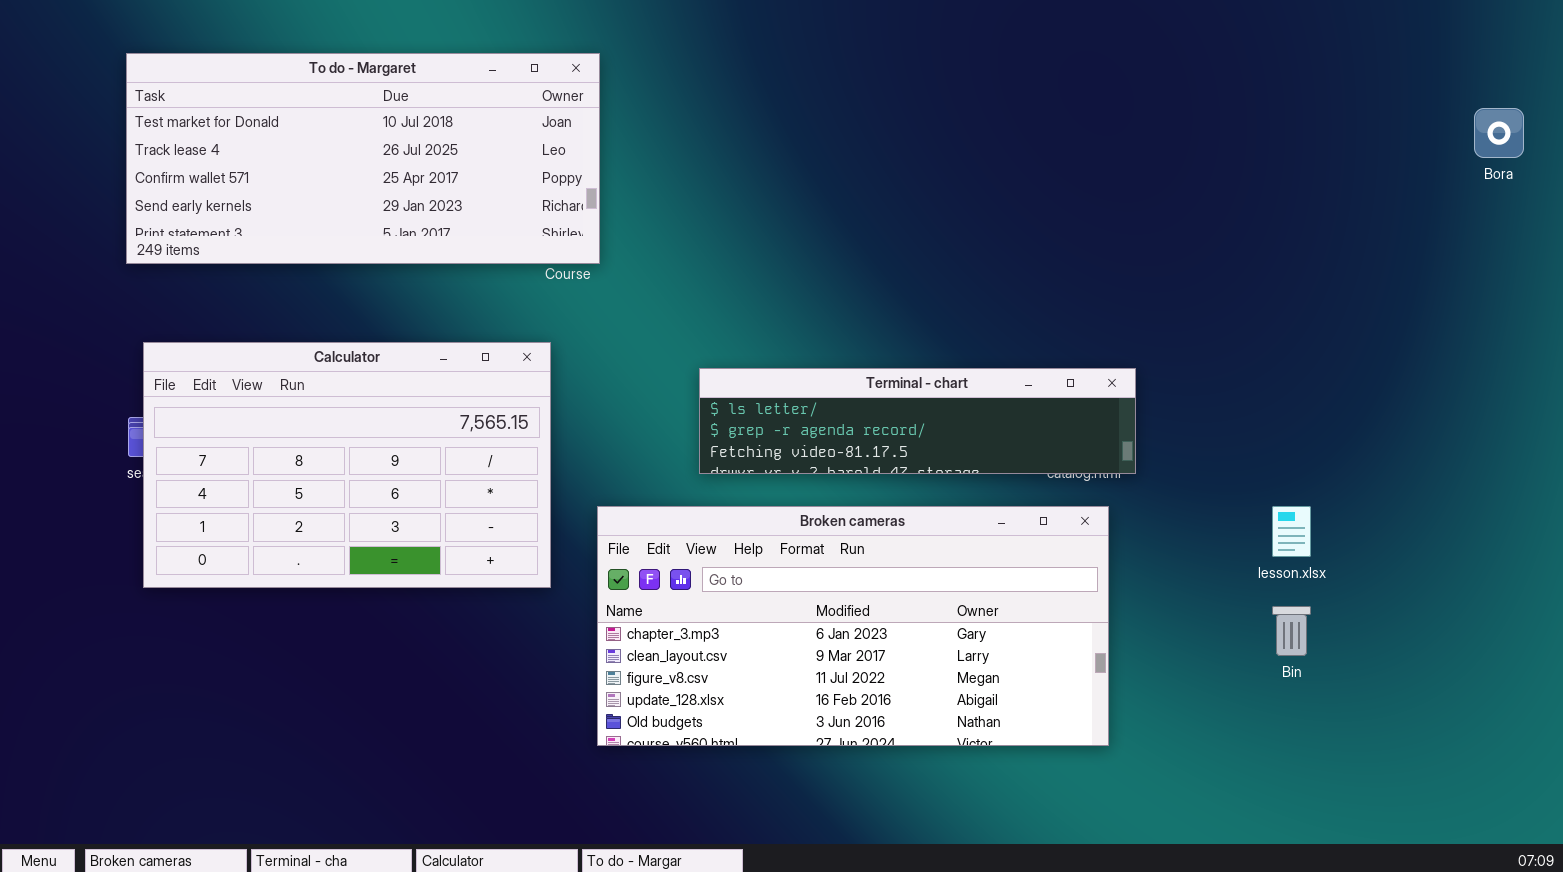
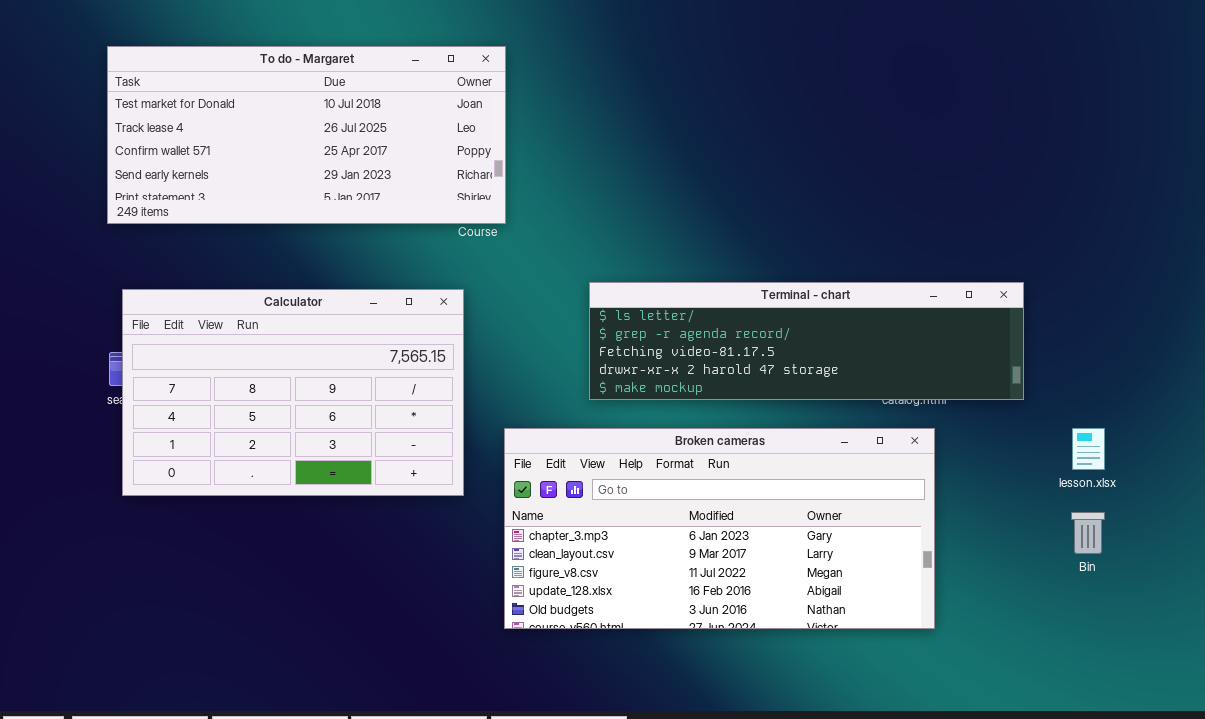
Terminal - chart: [699,368,1136,474] -> [589,282,1024,400], resized

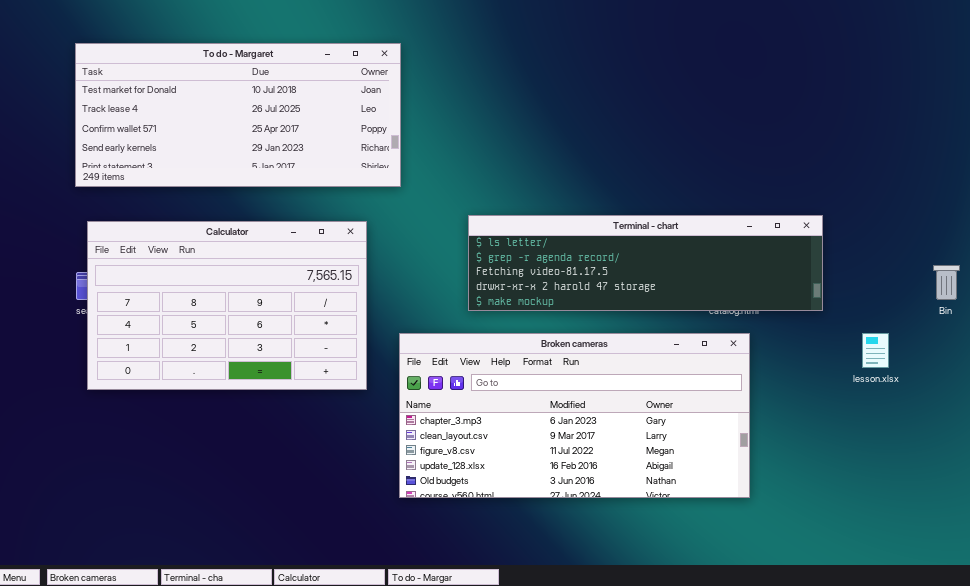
To do - Margaret: [107,46,506,224] -> [75,43,401,187], moved
Bin: [1071,512,1105,554] -> [933,265,960,300], moved

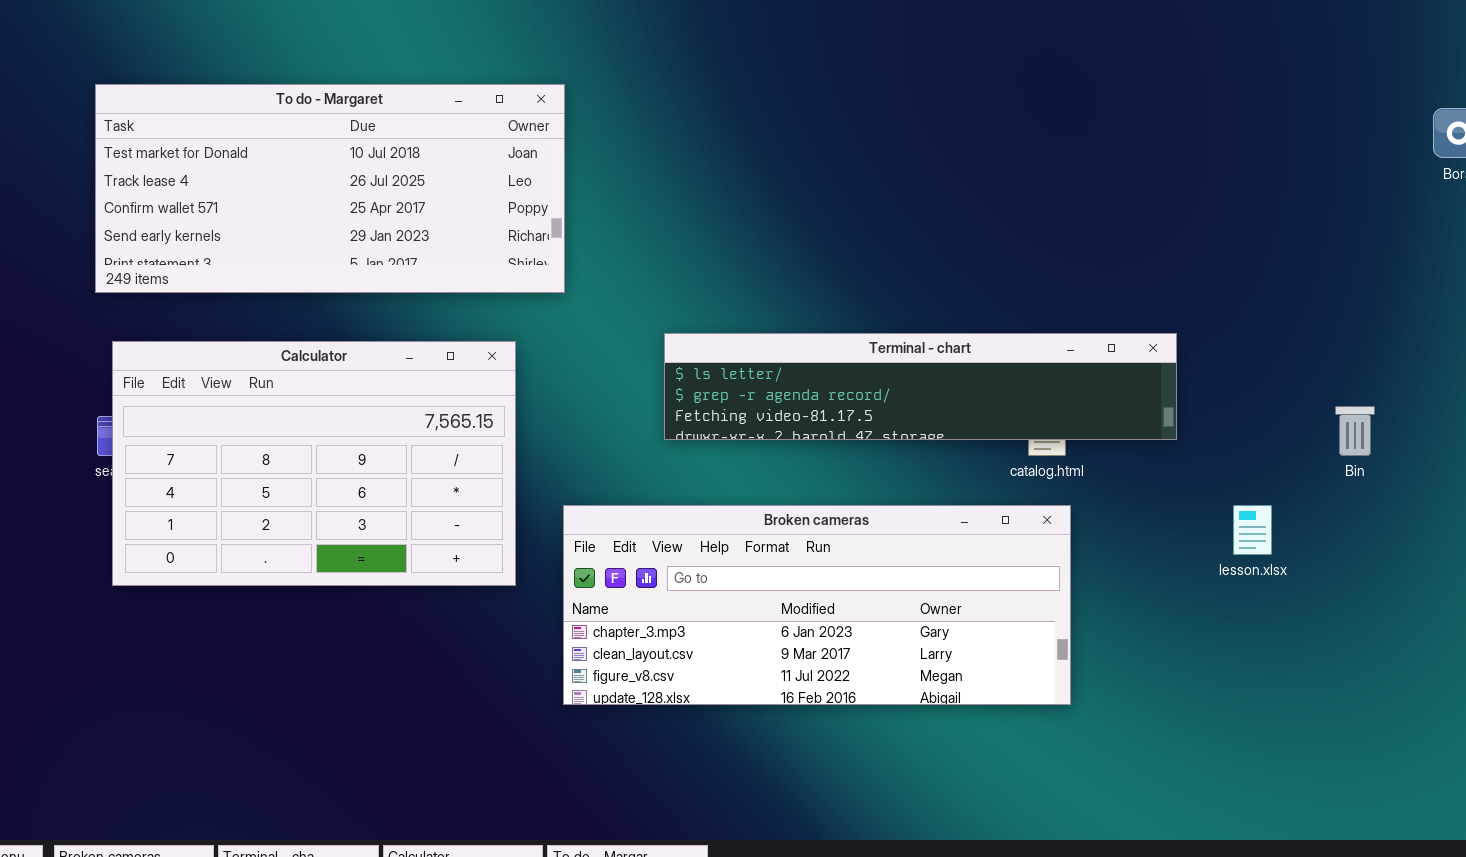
Terminal - chart: [468,215,823,311] -> [664,333,1177,440], resized
Broken cameras: [399,333,750,498] -> [563,505,1071,705], resized

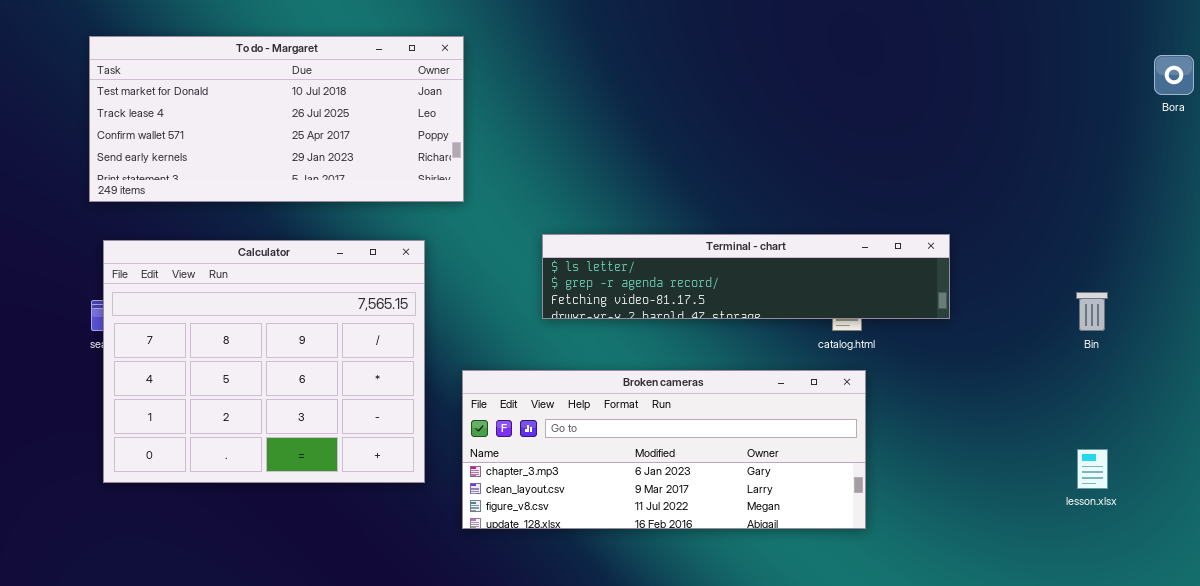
Calculator: [112,341,516,586] -> [103,240,425,483], resized
lesson.xlsx: [1233,505,1272,555] -> [1077,449,1108,489], moved

